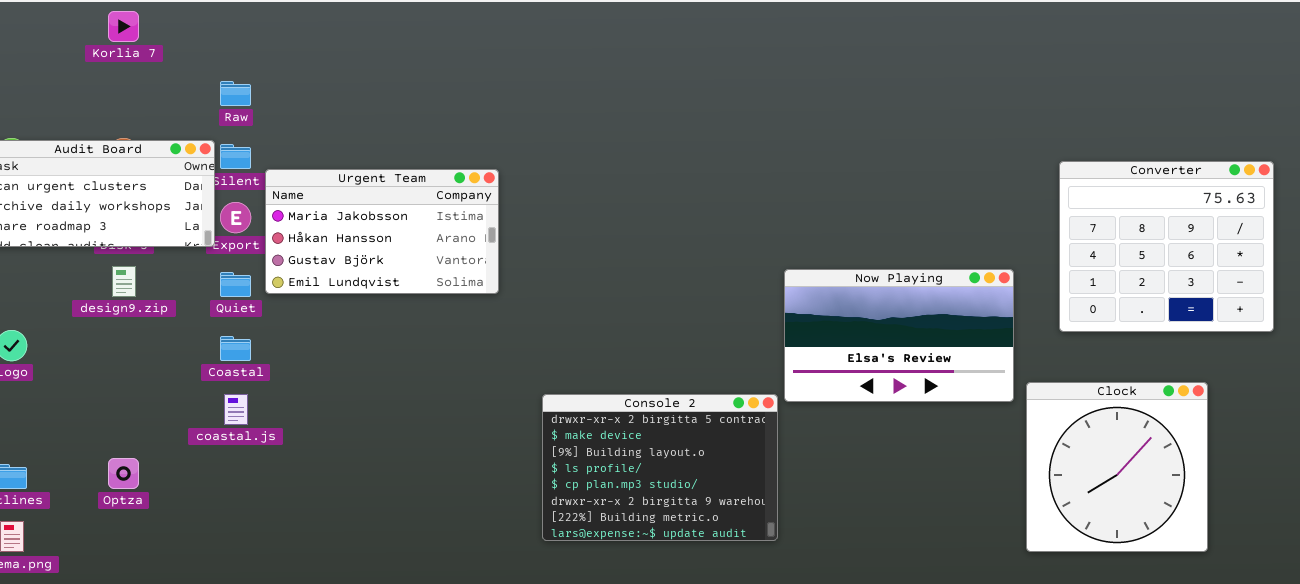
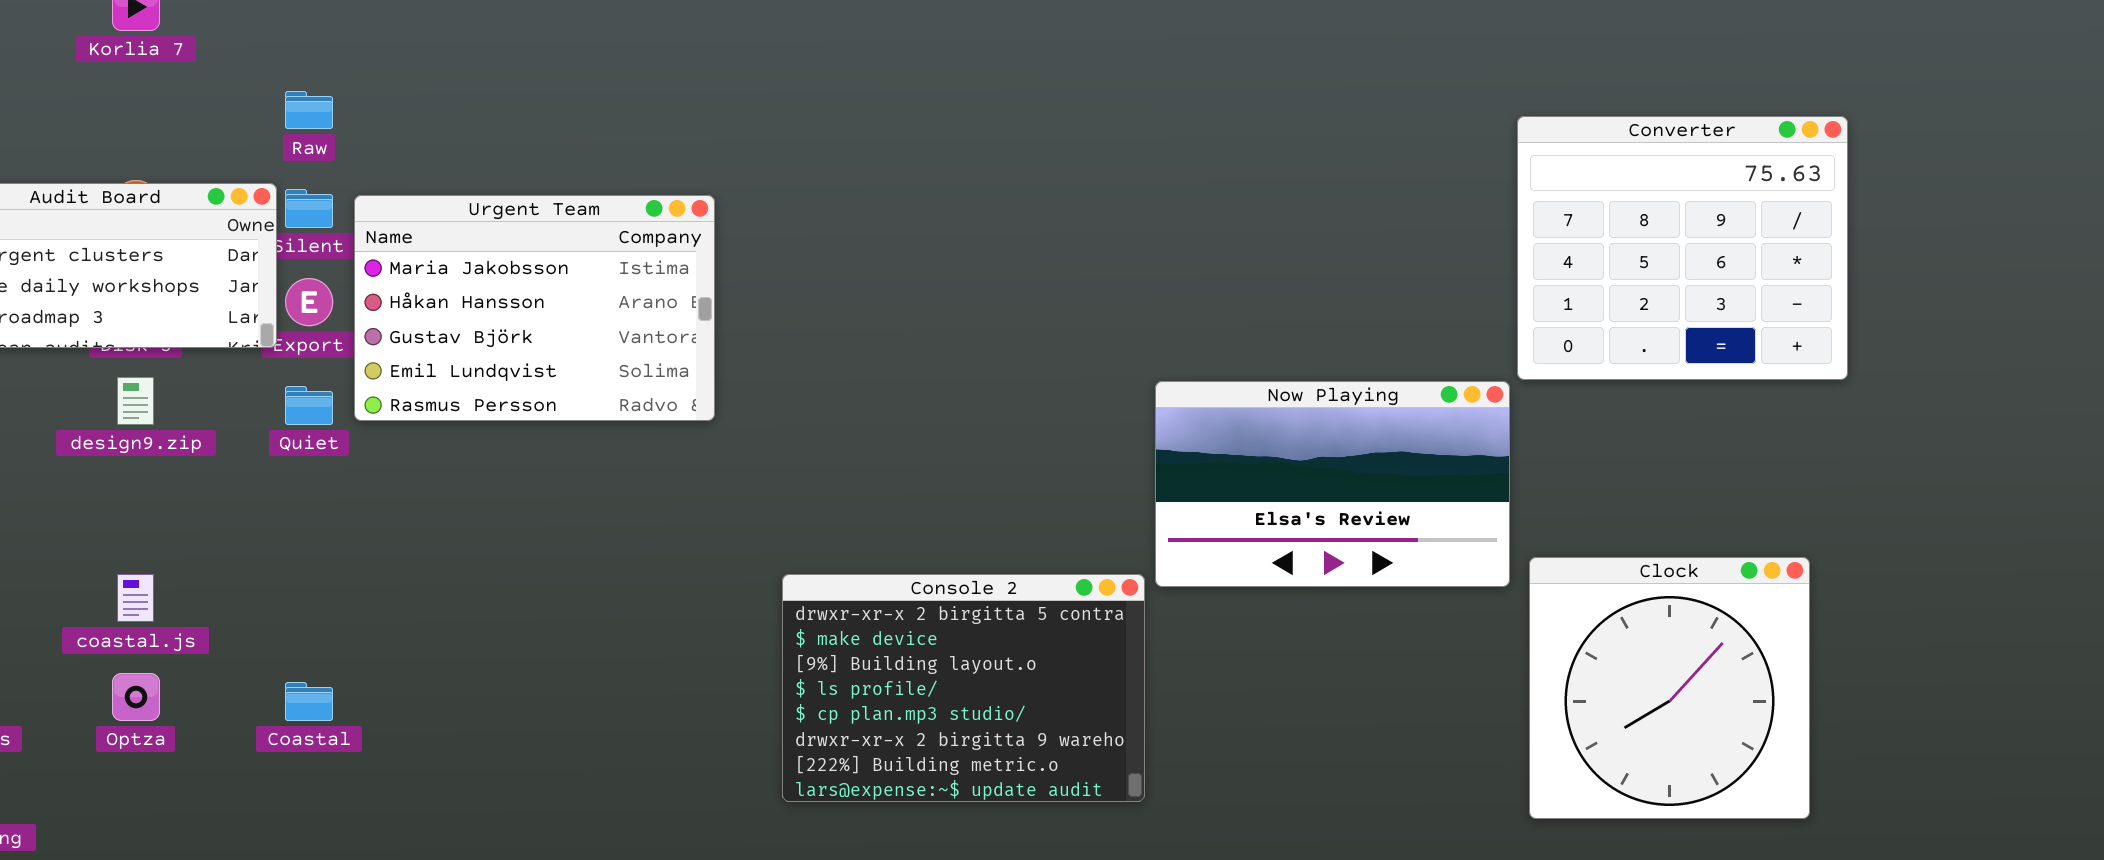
Converter: [1059,161,1274,332] -> [1517,116,1848,380], moved
Urgent Team: [265,169,499,294] -> [354,195,715,421], resized
Coastal: [220,336,251,361] -> [285,682,333,721], moved
coastal.js: [224,394,248,425] -> [117,574,154,622], moved

